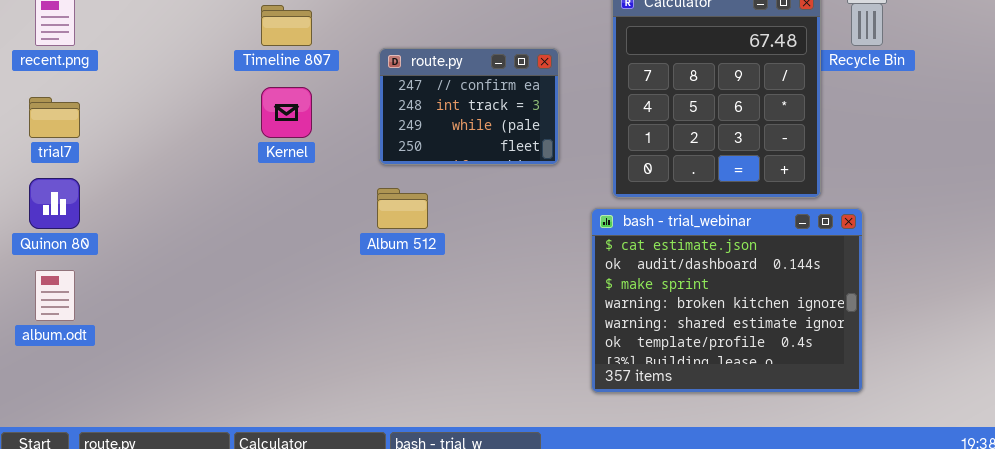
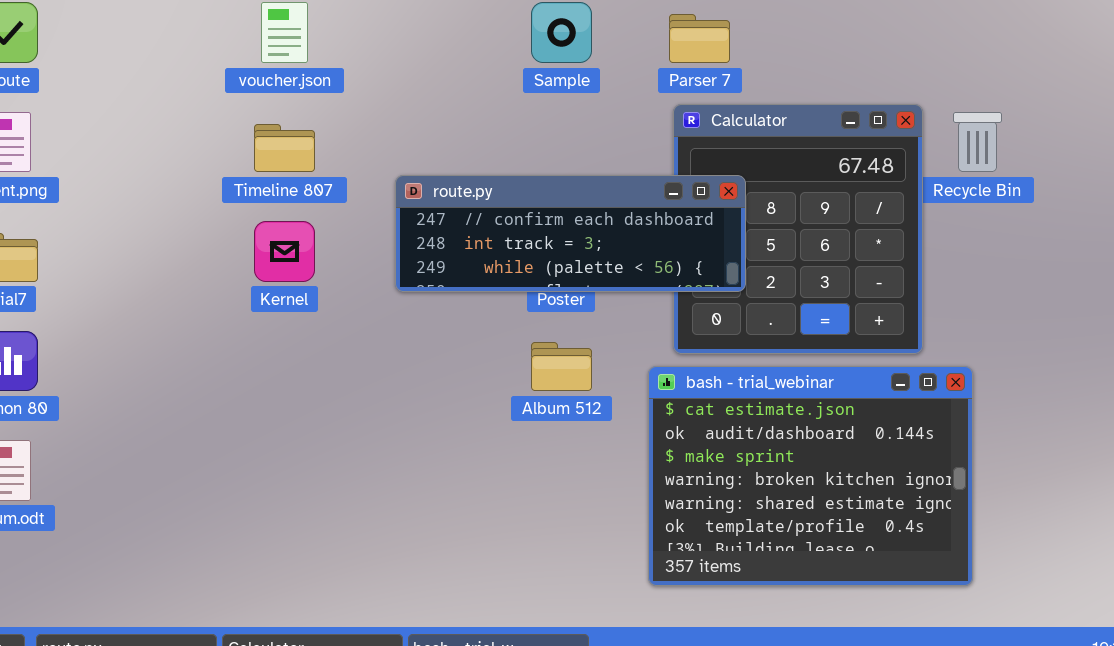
route.py: [379,48,559,165] -> [395,175,746,292], resized
Album 512: [377,188,428,229] -> [531,342,592,391], moved

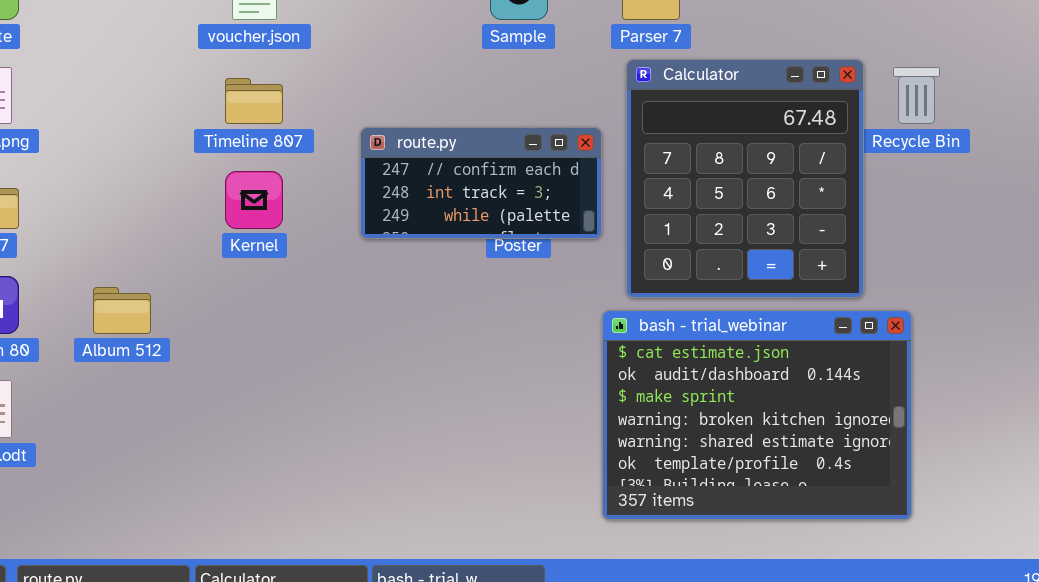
route.py: [395,175,746,292] -> [360,127,602,239], resized
Album 512: [531,342,592,391] -> [93,287,151,334], moved

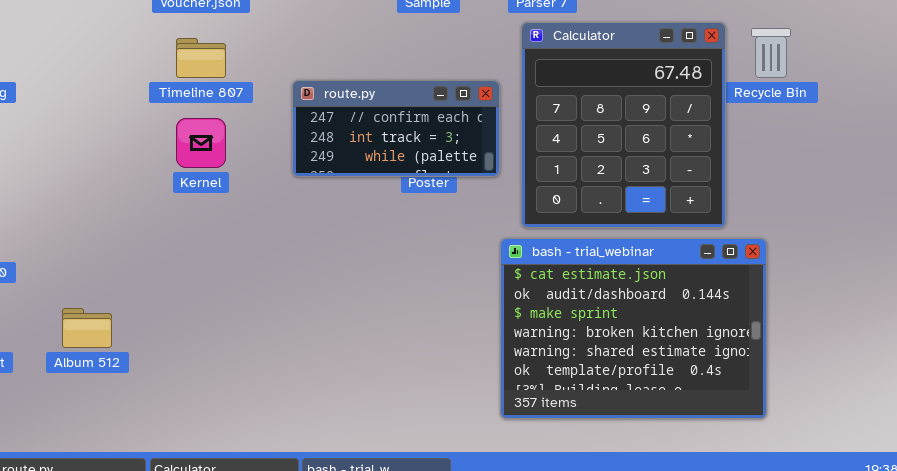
Album 512: [93,287,151,334] -> [62,308,112,348], moved

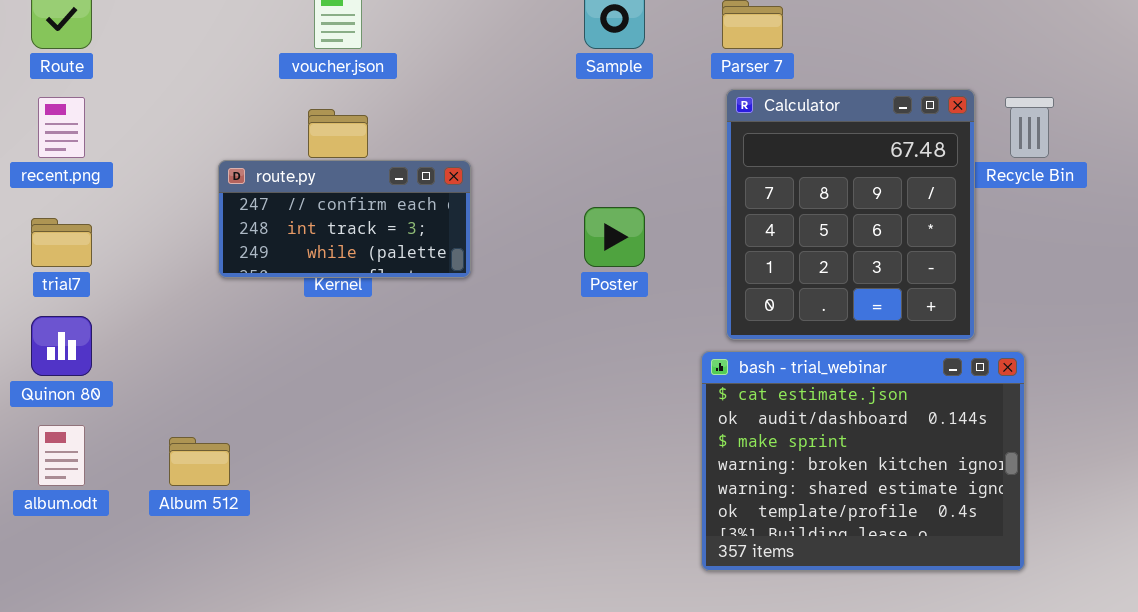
route.py: [292,80,500,177] -> [218,160,471,278], moved

